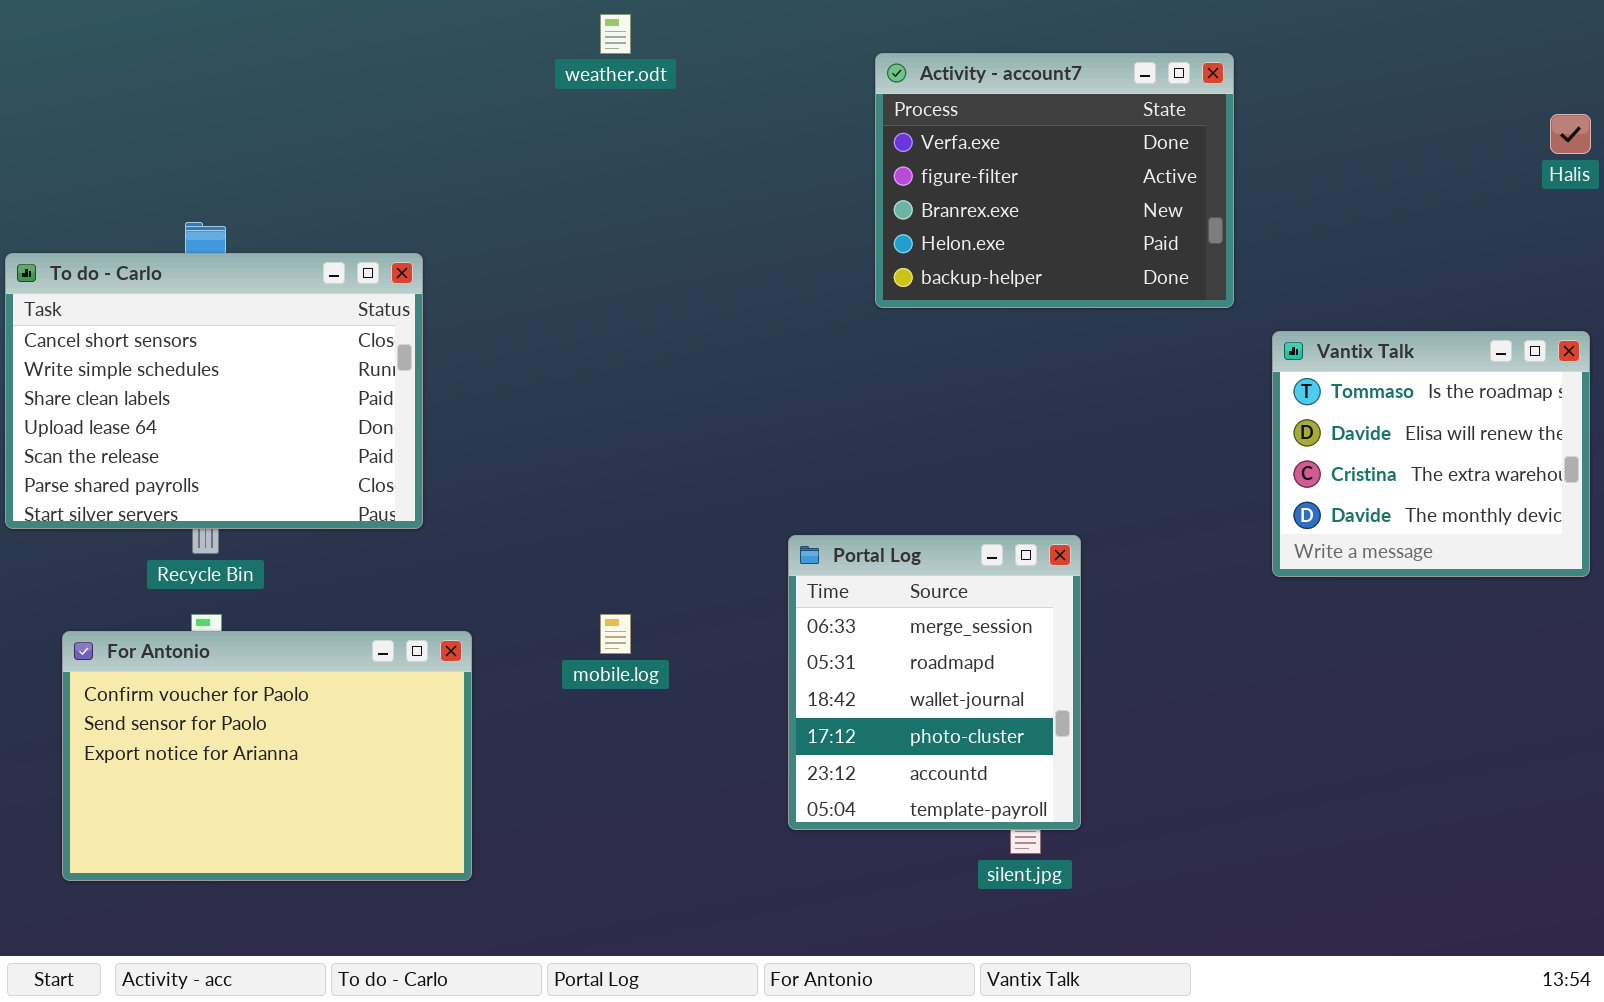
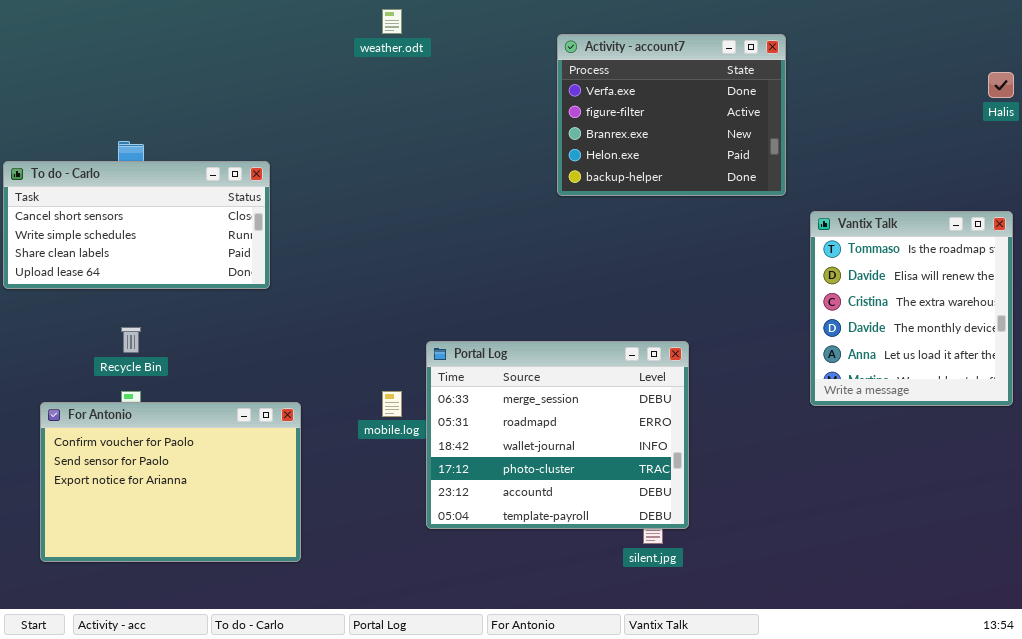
To do - Carlo: [5,253,423,529] -> [3,161,270,289], resized
Vantix Talk: [1272,331,1590,577] -> [810,211,1013,406], resized
Portal Log: [788,535,1081,830] -> [426,341,689,529], resized

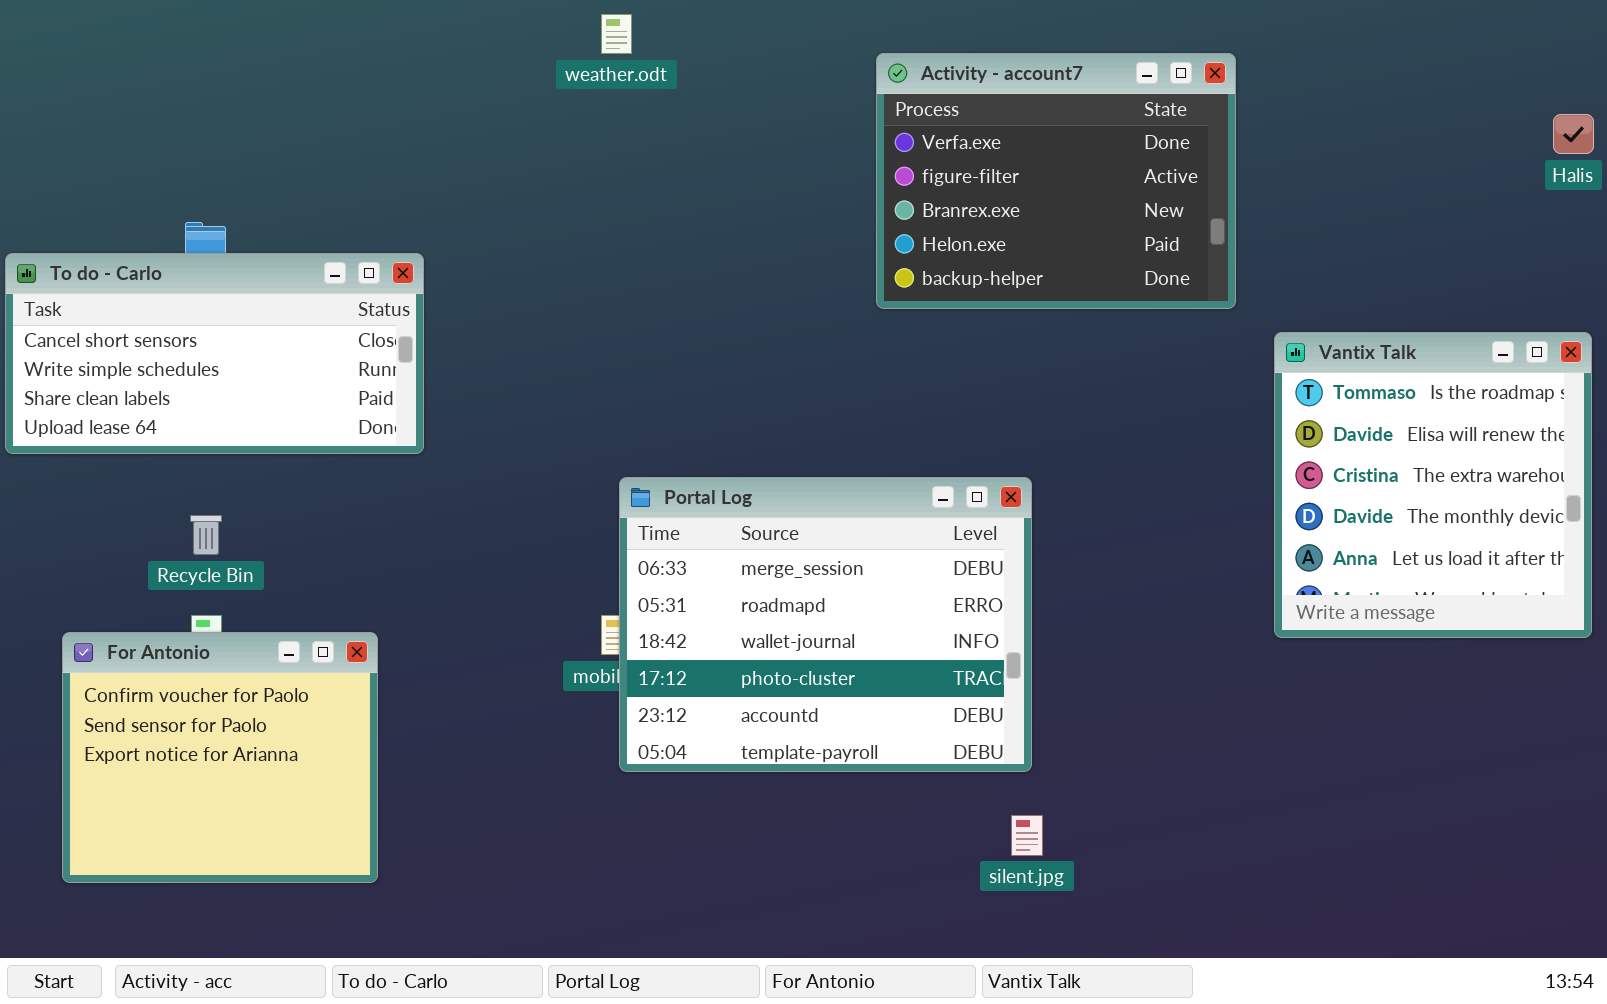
Portal Log: [426,341,689,529] -> [619,477,1032,772], moved
For Antonio: [40,402,301,562] -> [62,632,378,883], resized

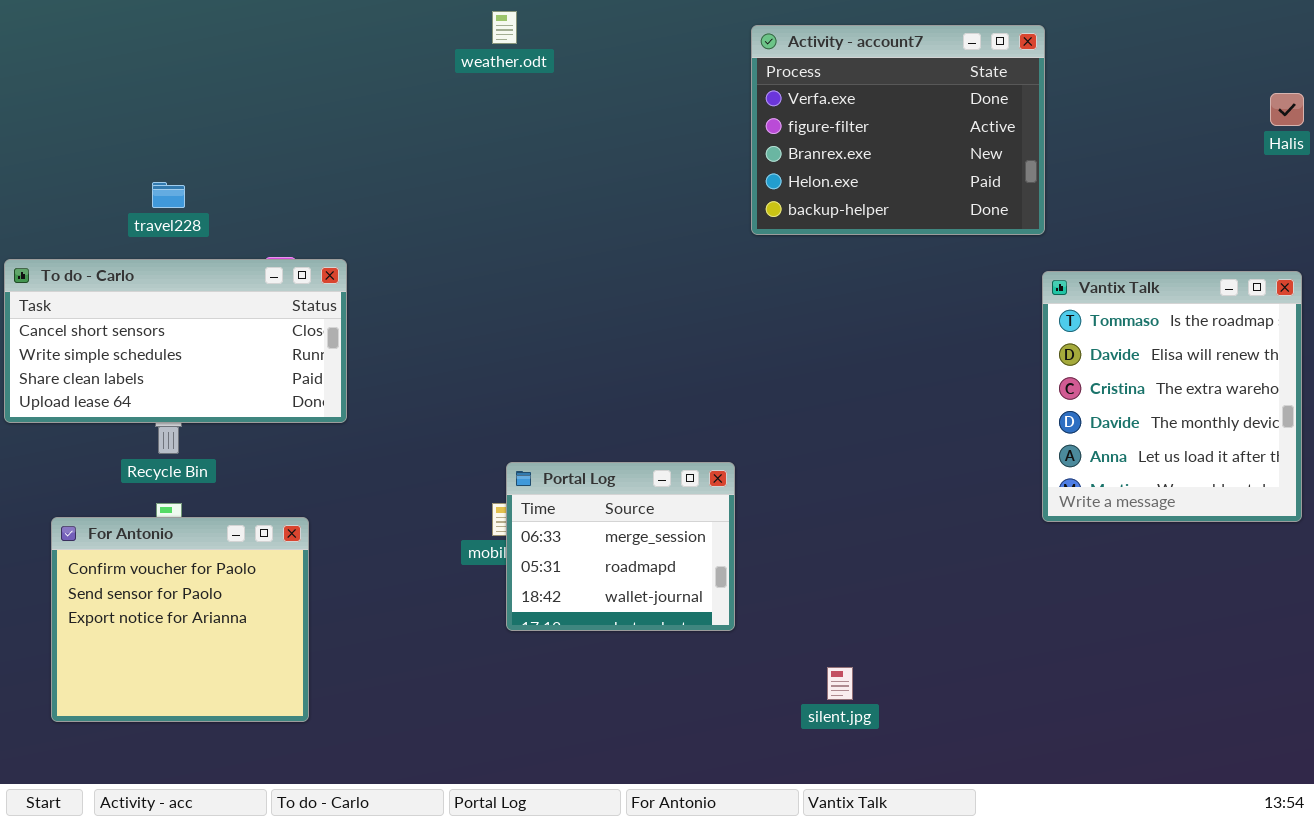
Activity - account7: [876,53,1236,309] -> [751,25,1045,235], moved
To do - Carlo: [5,253,424,454] -> [4,259,347,423], moved
Portal Log: [619,477,1032,772] -> [506,462,735,631], resized

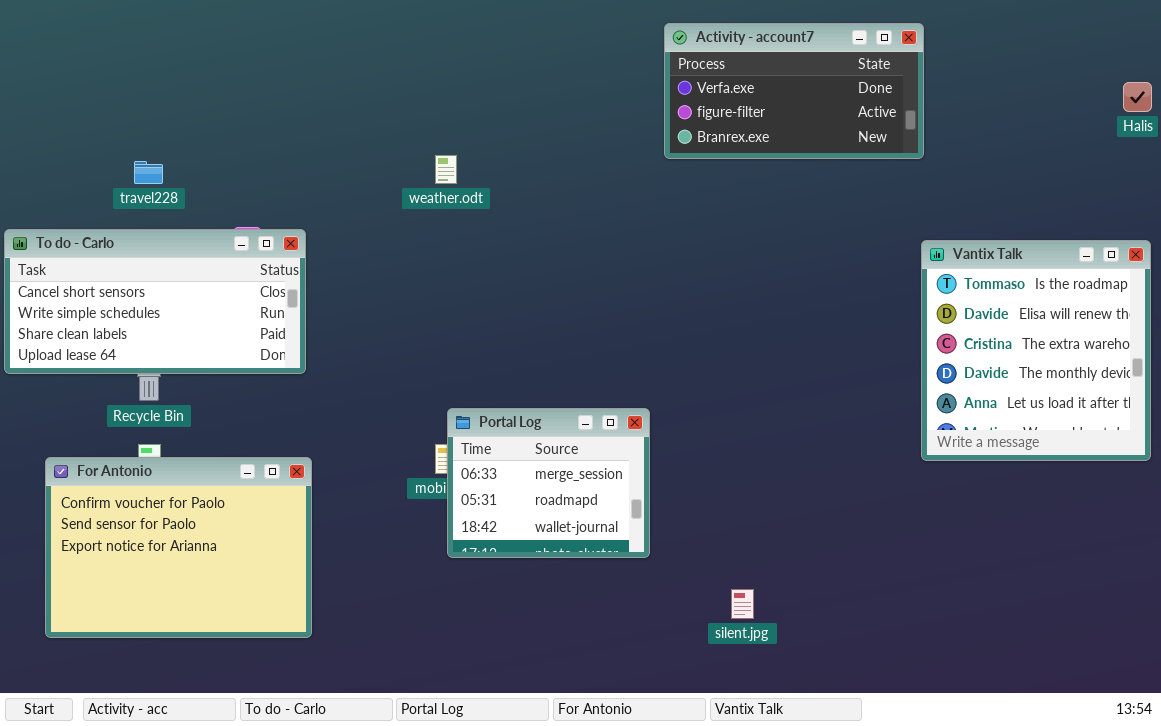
weather.odt: [492,11,517,44] -> [435,155,457,184], moved
Activity - account7: [751,25,1045,235] -> [664,23,924,159], resized
For Antonio: [51,517,309,722] -> [45,457,312,638], resized

